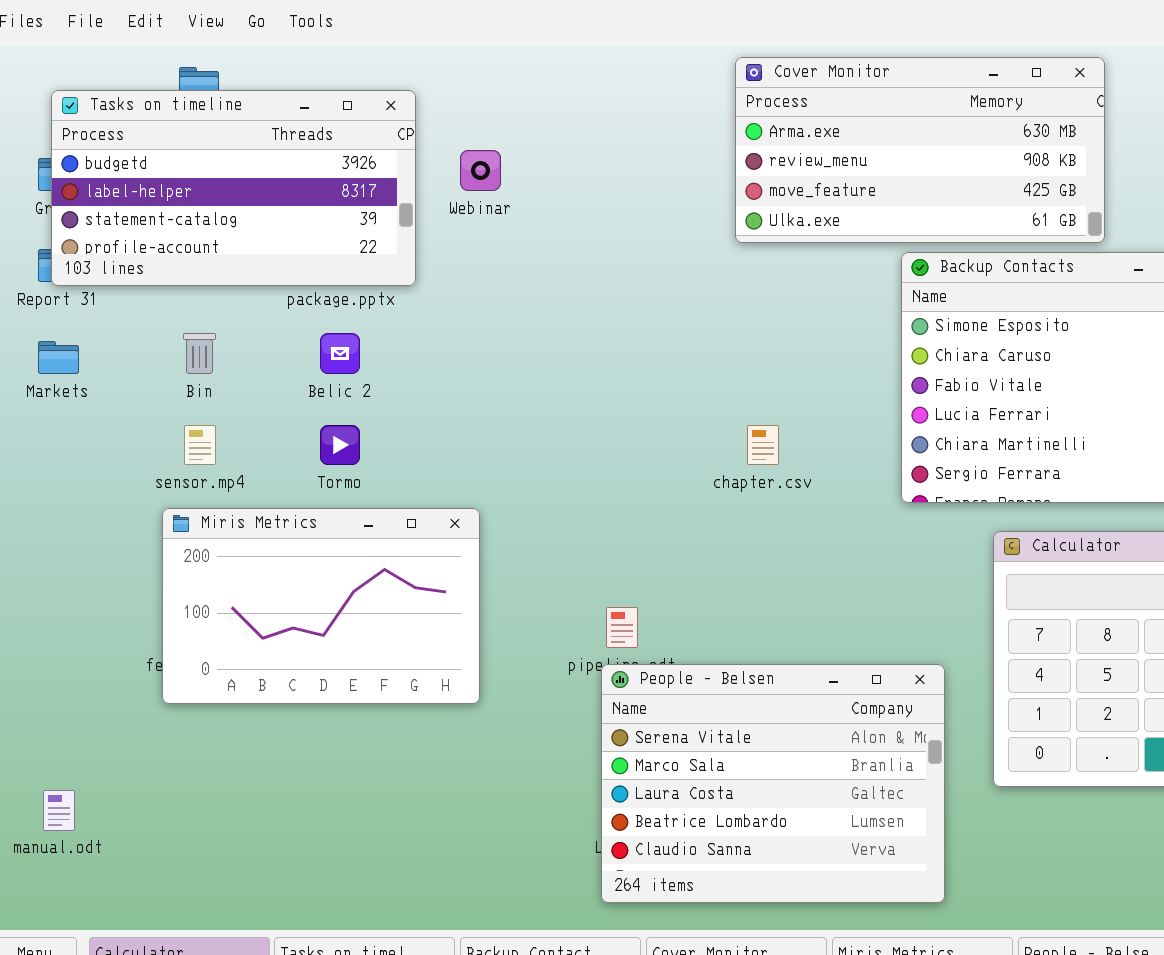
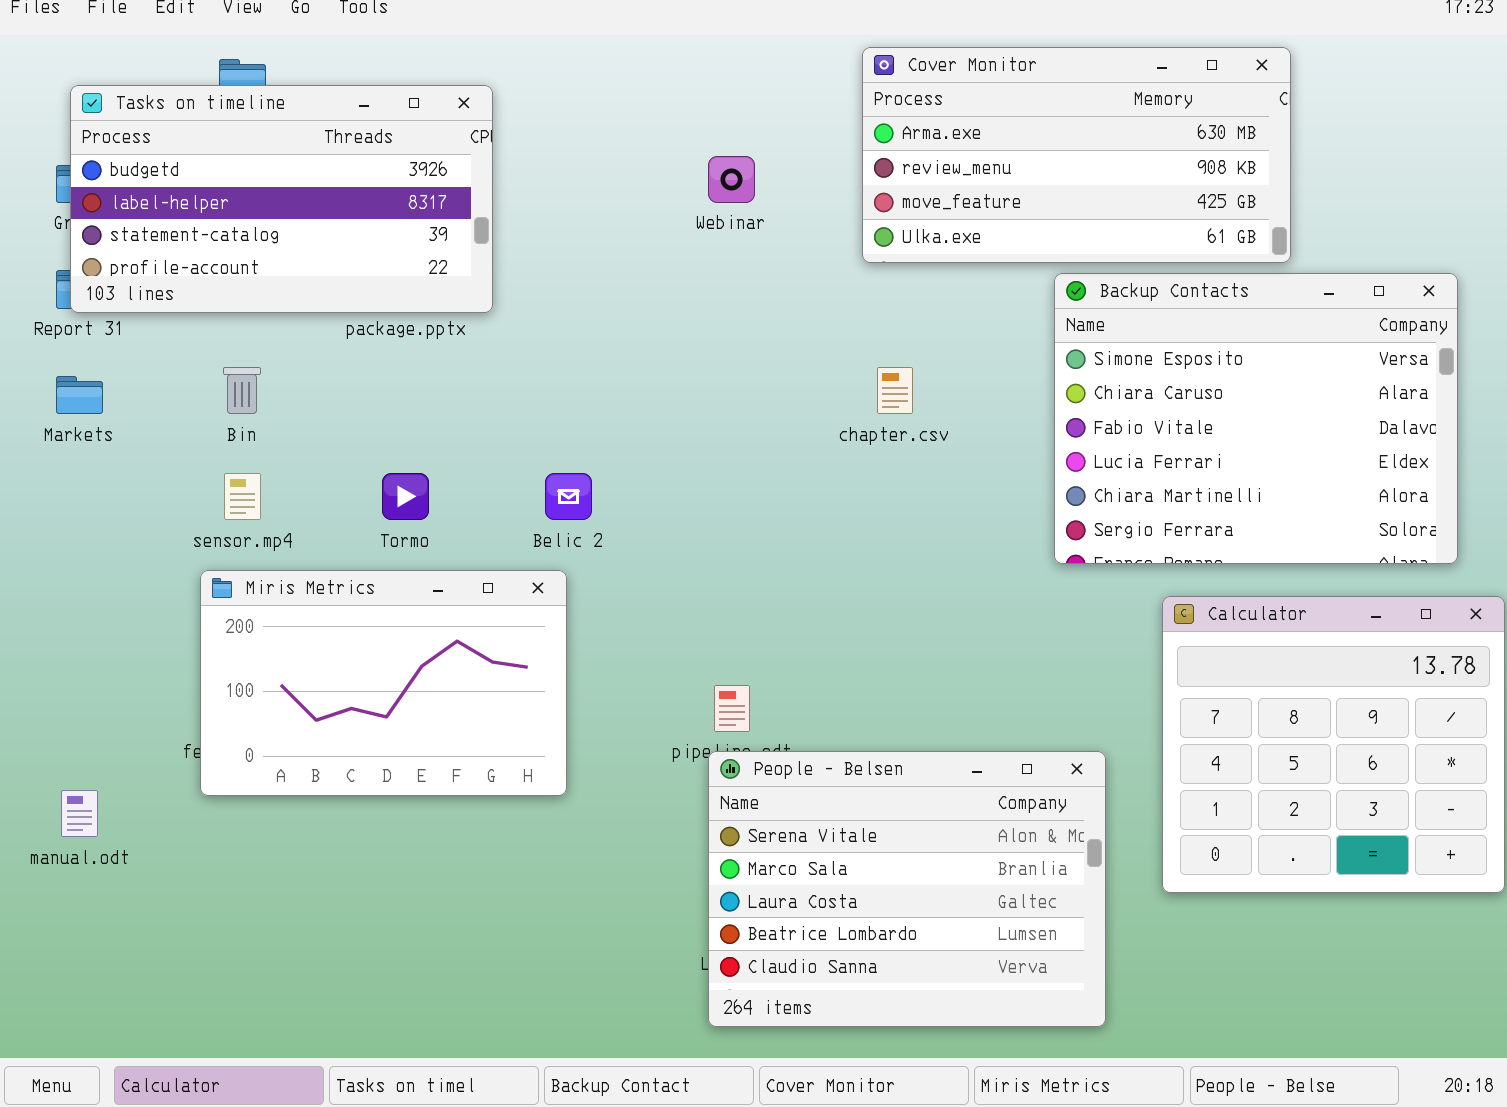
Webinar: [460,150,501,191] -> [708,156,755,203], moved
Belic 2: [320,333,360,374] -> [545,473,592,520], moved
chapter.csv: [747,425,779,465] -> [877,367,913,414], moved
manual.odt: [43,790,75,831] -> [61,790,98,837], moved

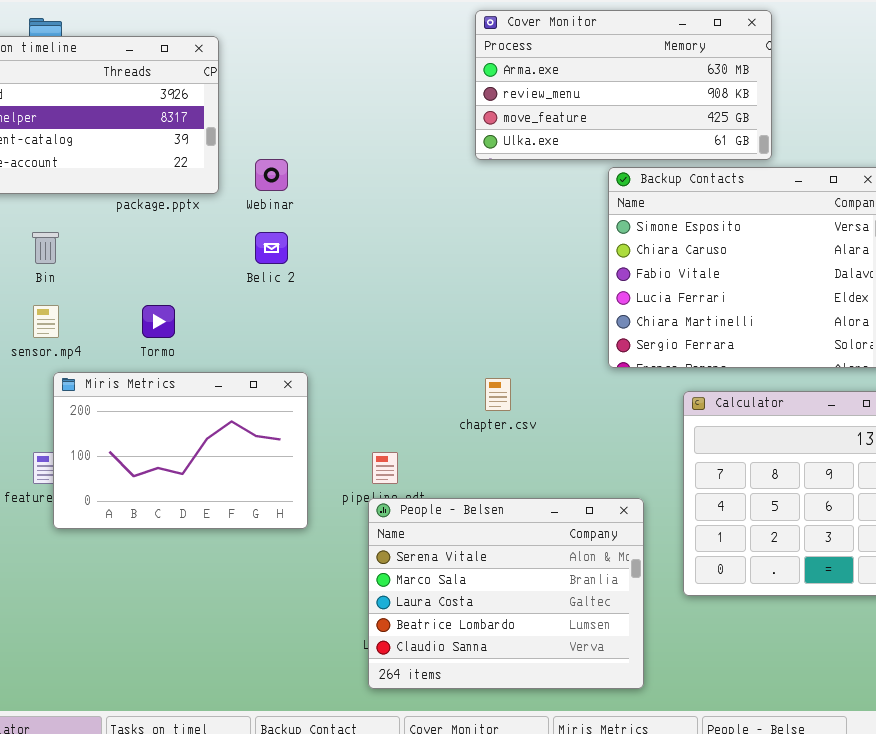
Webinar: [708,156,755,203] -> [255,159,288,191], moved
chapter.csv: [877,367,913,414] -> [485,378,511,411], moved
Belic 2: [545,473,592,520] -> [255,232,288,264], moved
Miris Metrics: [200,570,567,796] -> [53,372,308,529], moved

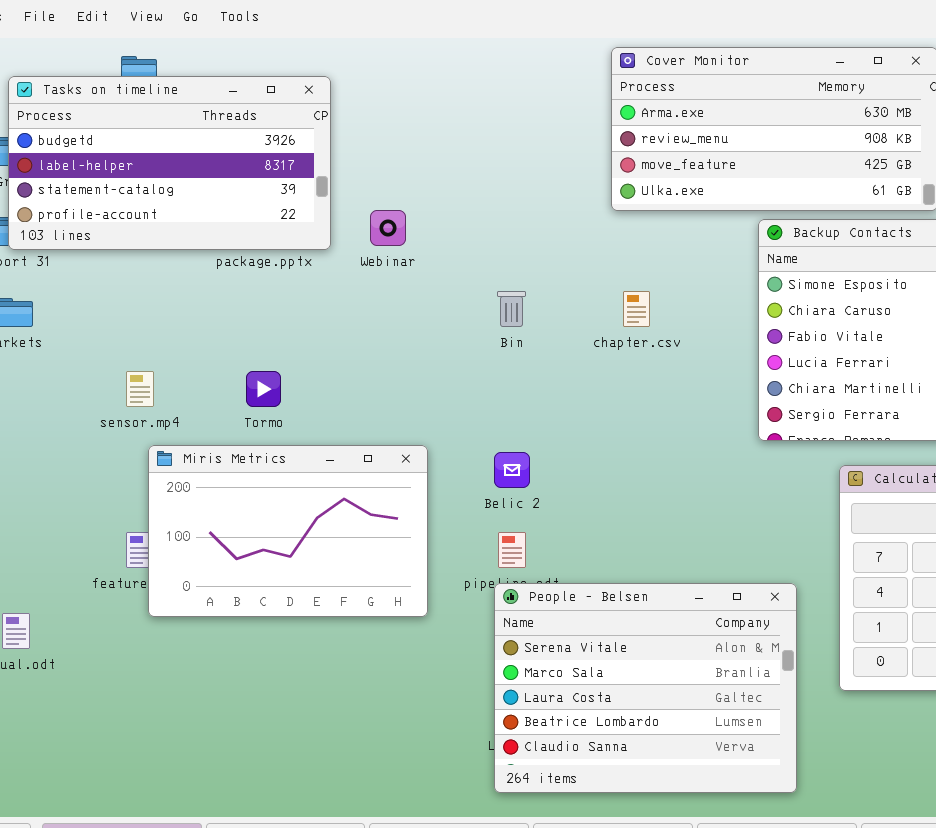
Bin: [32,232,59,264] -> [497,291,526,327], moved
Belic 2: [255,232,288,264] -> [494,452,530,488], moved
chapter.csv: [485,378,511,411] -> [623,291,650,327], moved

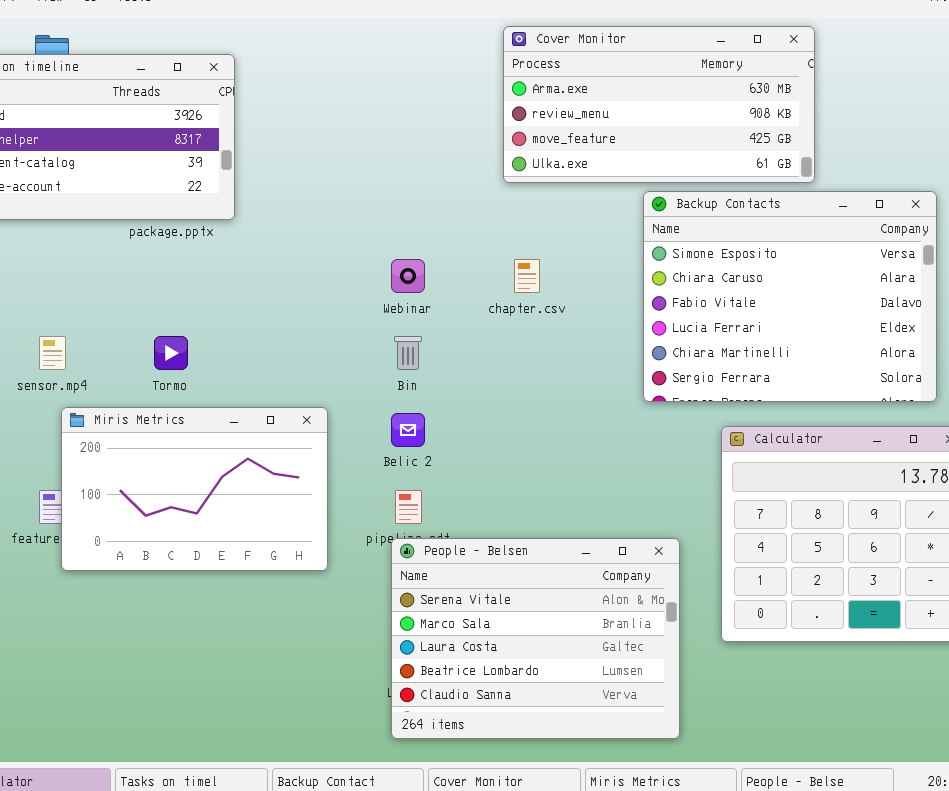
Webinar: [370,210,406,246] -> [391,259,425,293], moved
Bin: [497,291,526,327] -> [394,336,422,370], moved

